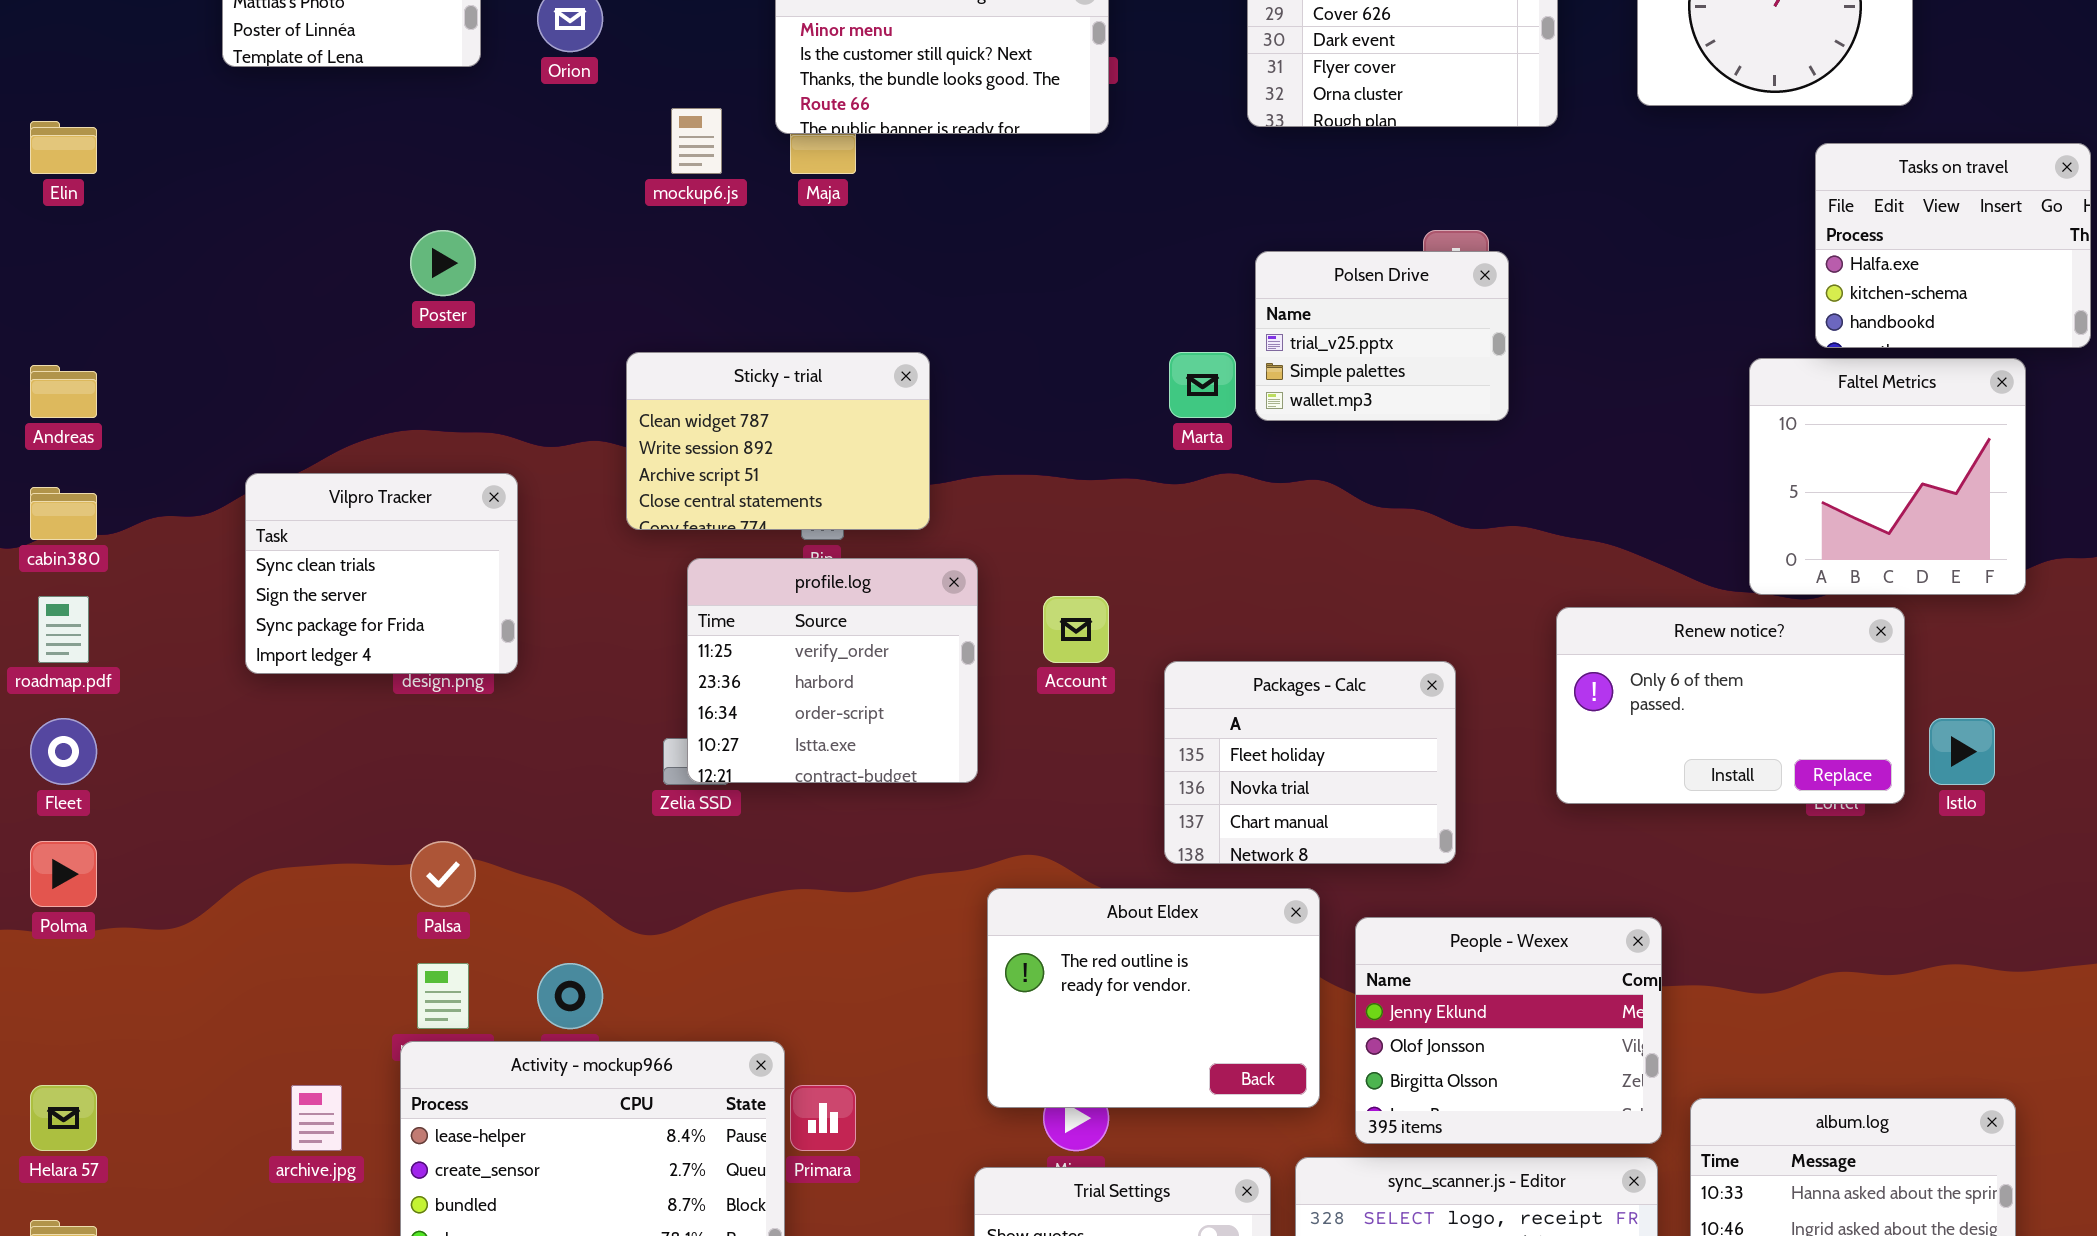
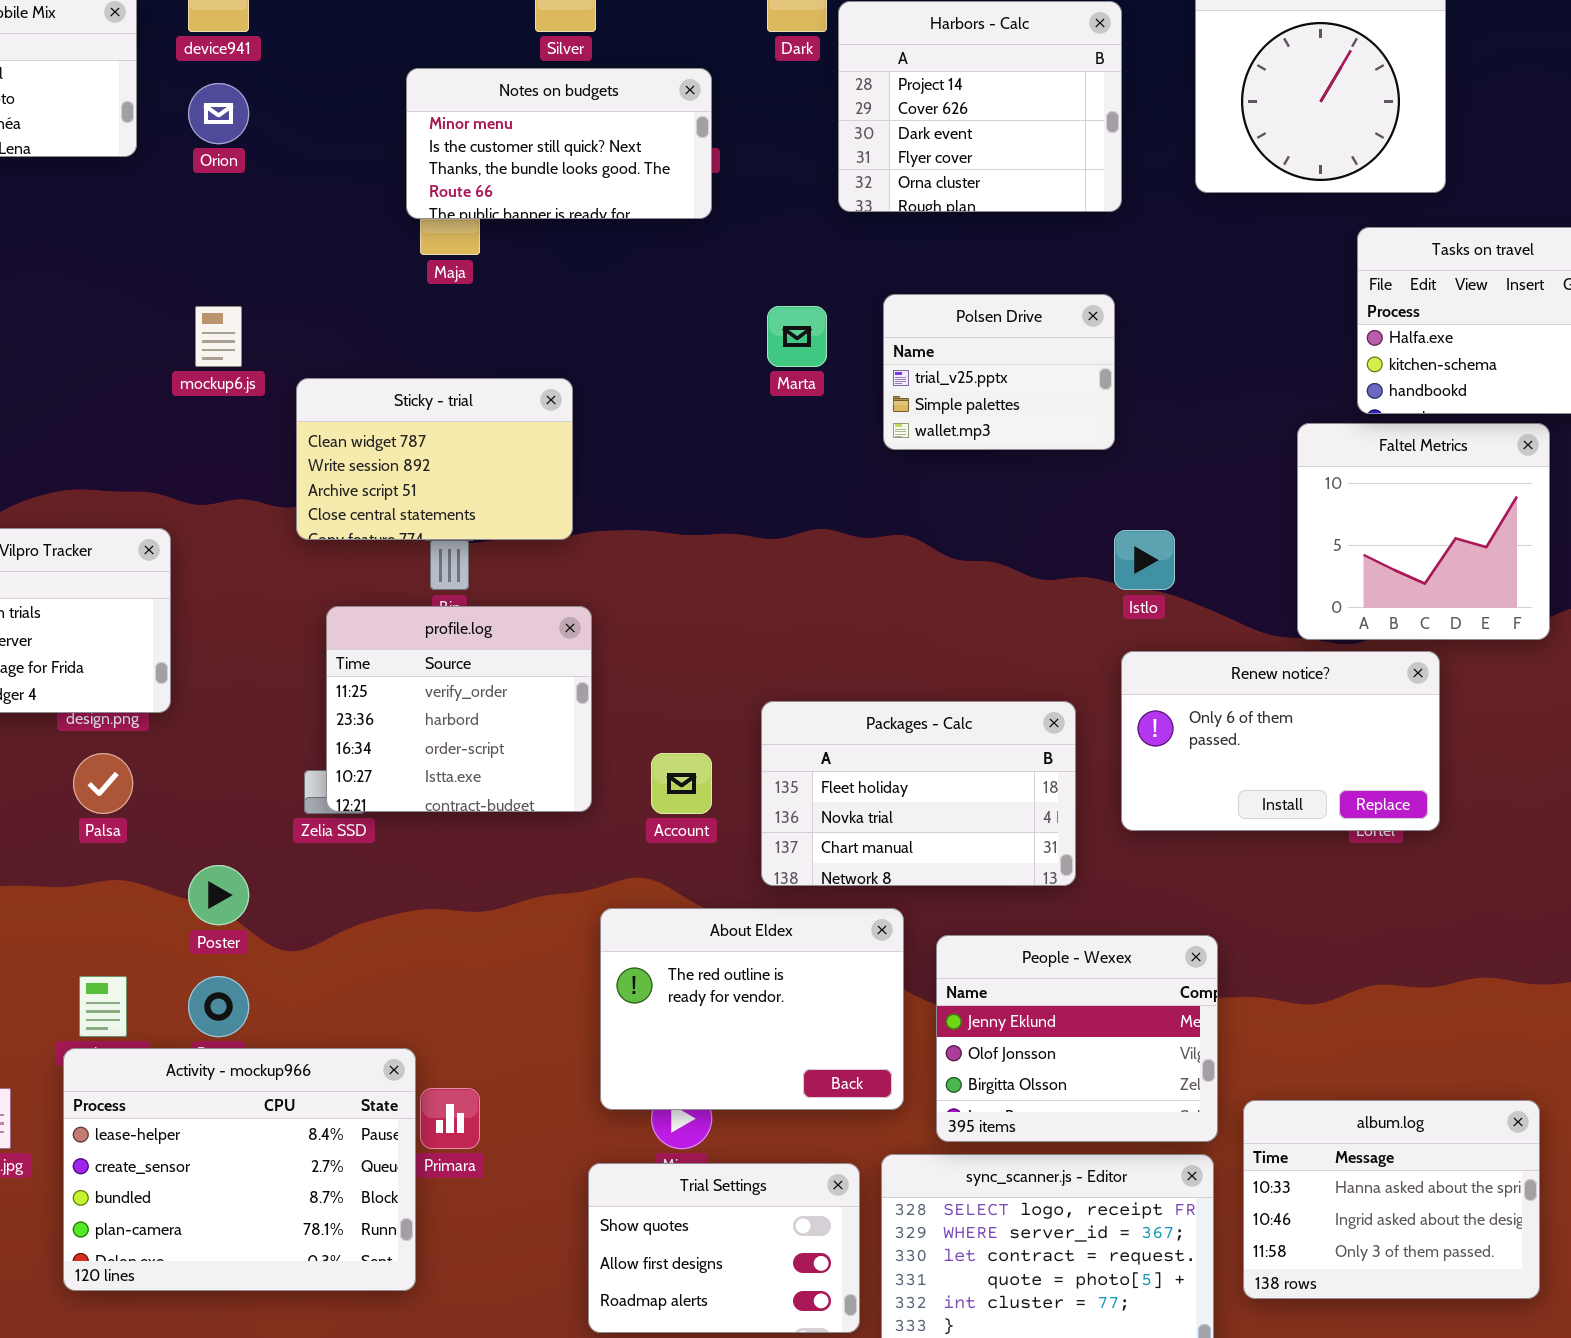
mockup6.js: [671,108,722,174] -> [195,306,242,367], moved
Poster: [410,230,476,296] -> [188,865,249,925], moved
Polsen Drive: [1255,251,1509,421] -> [883,294,1115,450], moved
Sticky - trial: [626,352,930,530] -> [296,378,573,540], moved
Marta: [1169,352,1236,418] -> [767,306,827,367], moved
Account: [1043,596,1109,663] -> [651,753,712,814], moved
Packages - Calc: [1164,661,1456,864] -> [761,701,1076,886], resized
Istlo: [1929,718,1995,785] -> [1114,530,1175,590], moved
Palsa: [410,841,476,907] -> [73,753,133,814], moved

